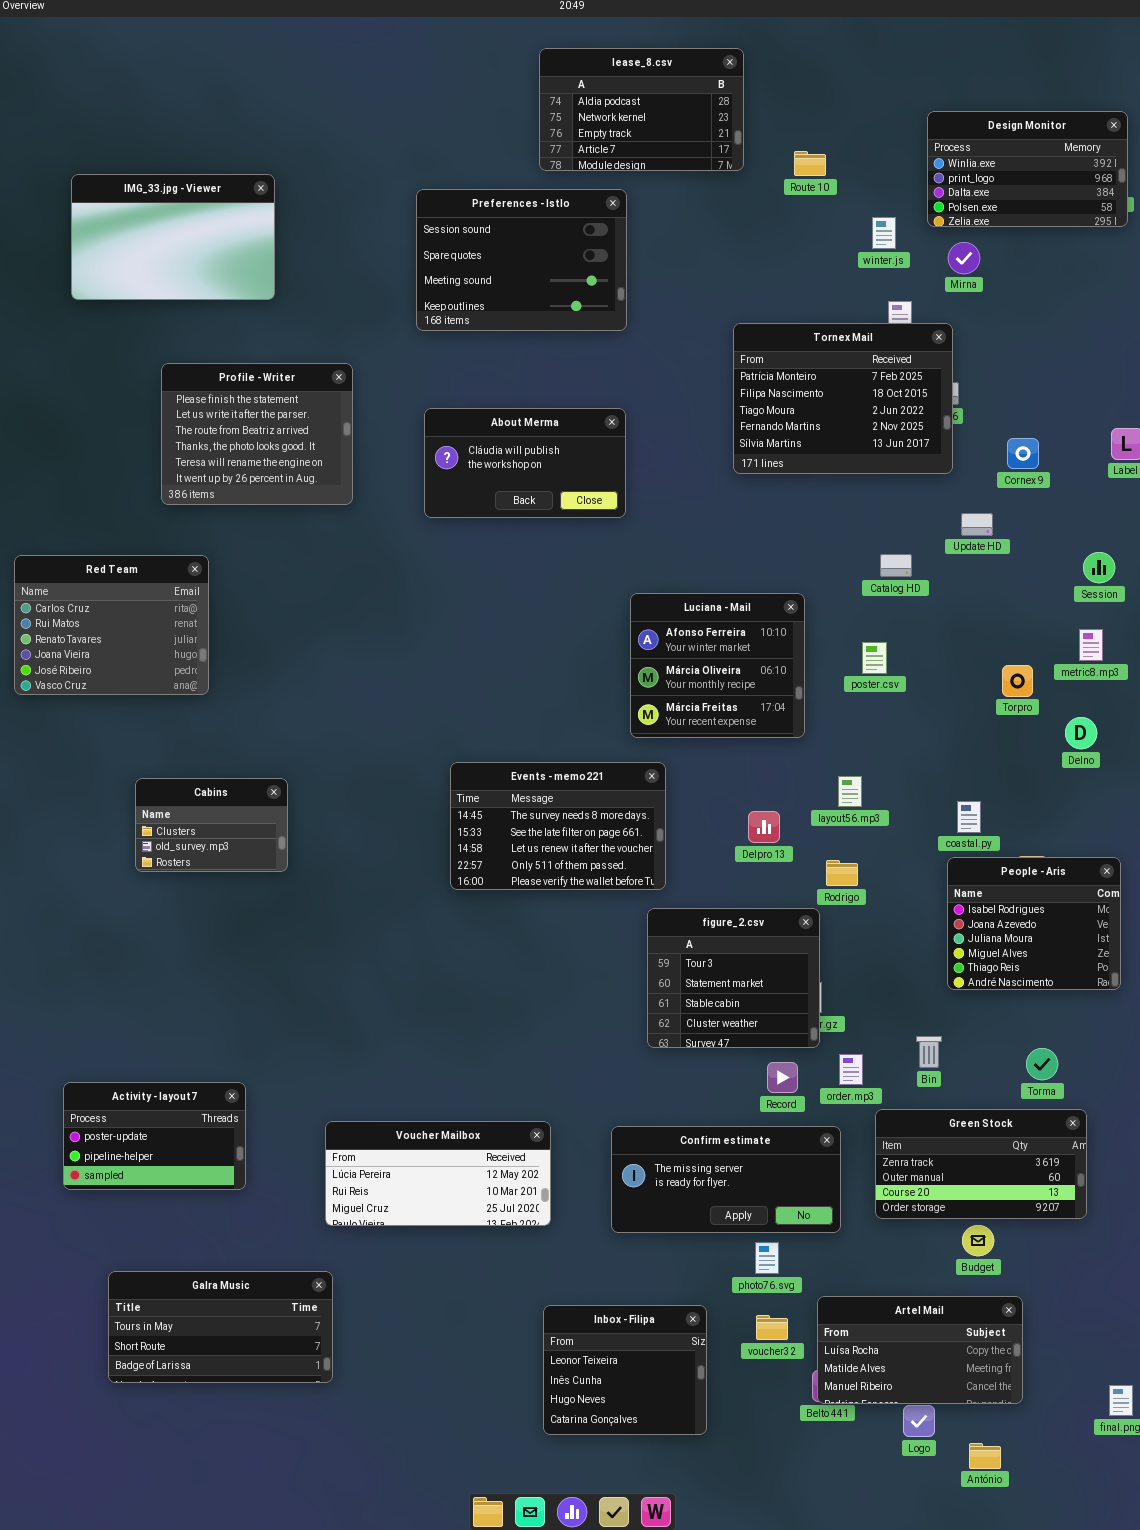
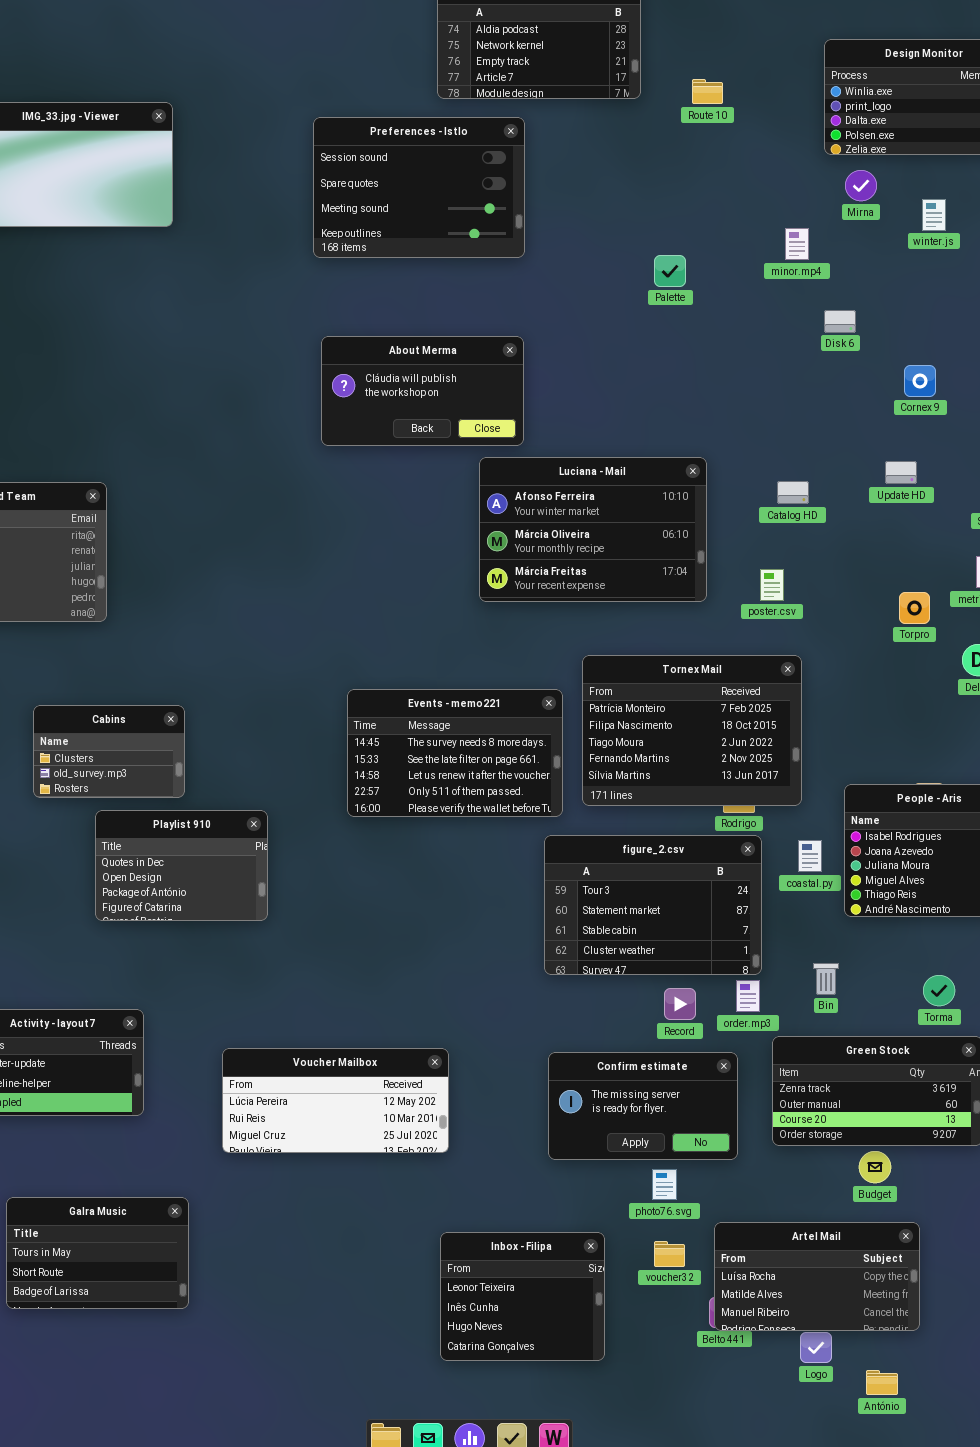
winter.js: [872,217,896,249] -> [922,199,946,231], moved
Tornex Mail: [733,323,953,474] -> [582,655,802,806], moved
Profile - Writer: [161,363,353,505] -> none, closed
Update HD: [961,513,993,536] -> [885,461,917,484], moved
Luciana - Mail: [630,593,805,738] -> [479,457,707,602], moved, resized
coastal.py: [957,801,981,833] -> [798,840,822,872], moved
Playlist 910: none -> [95,810,268,921], opened
figure_2.csv: [647,908,820,1048] -> [544,835,762,975], resized
Confirm estimate: [611,1126,841,1233] -> [548,1052,738,1160], resized
Galra Music: [108,1271,333,1383] -> [6,1197,189,1309], resized

